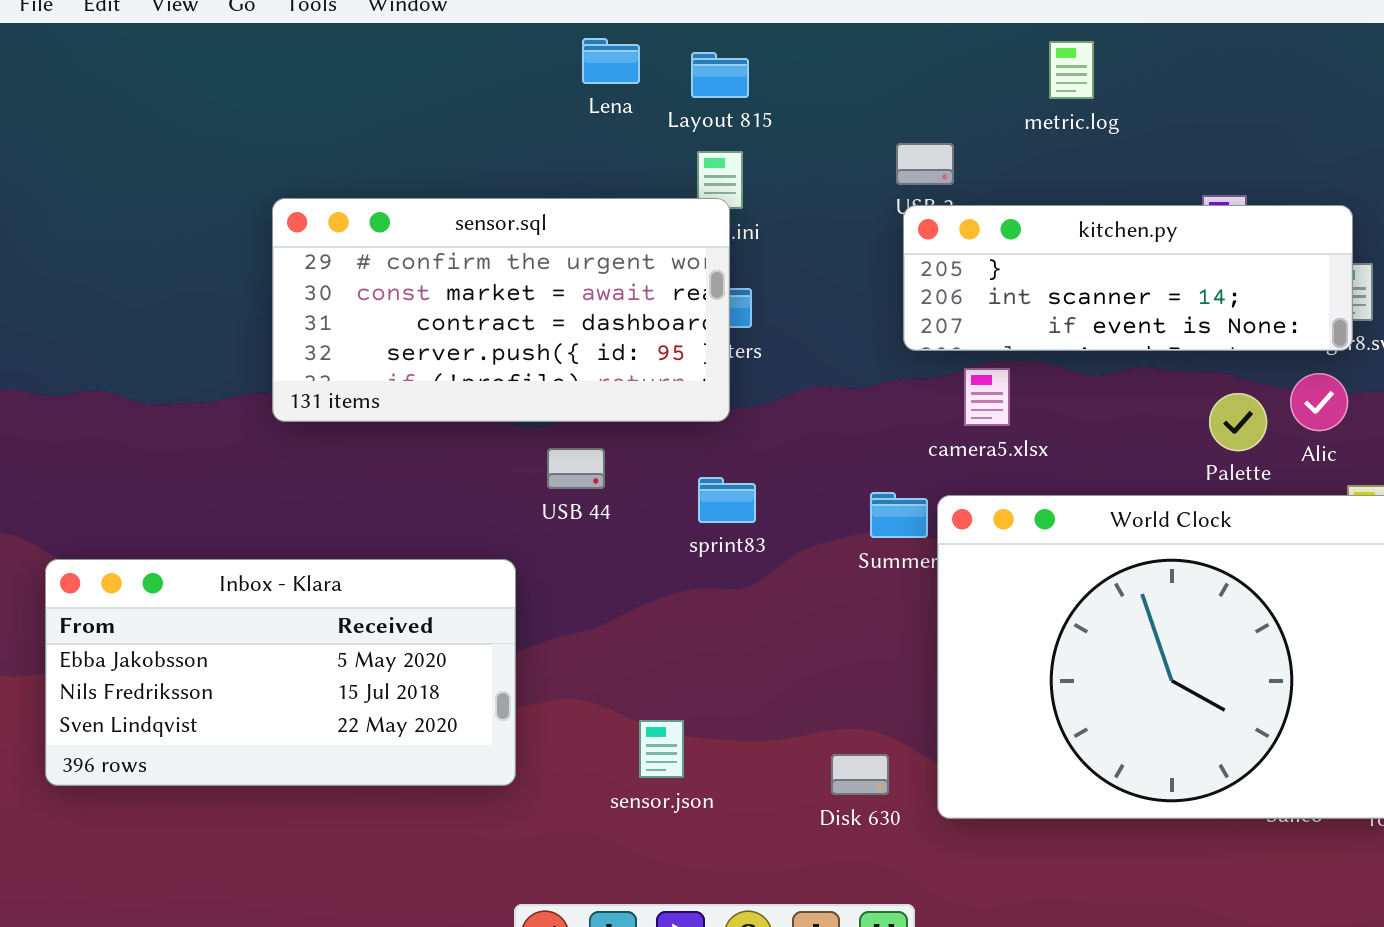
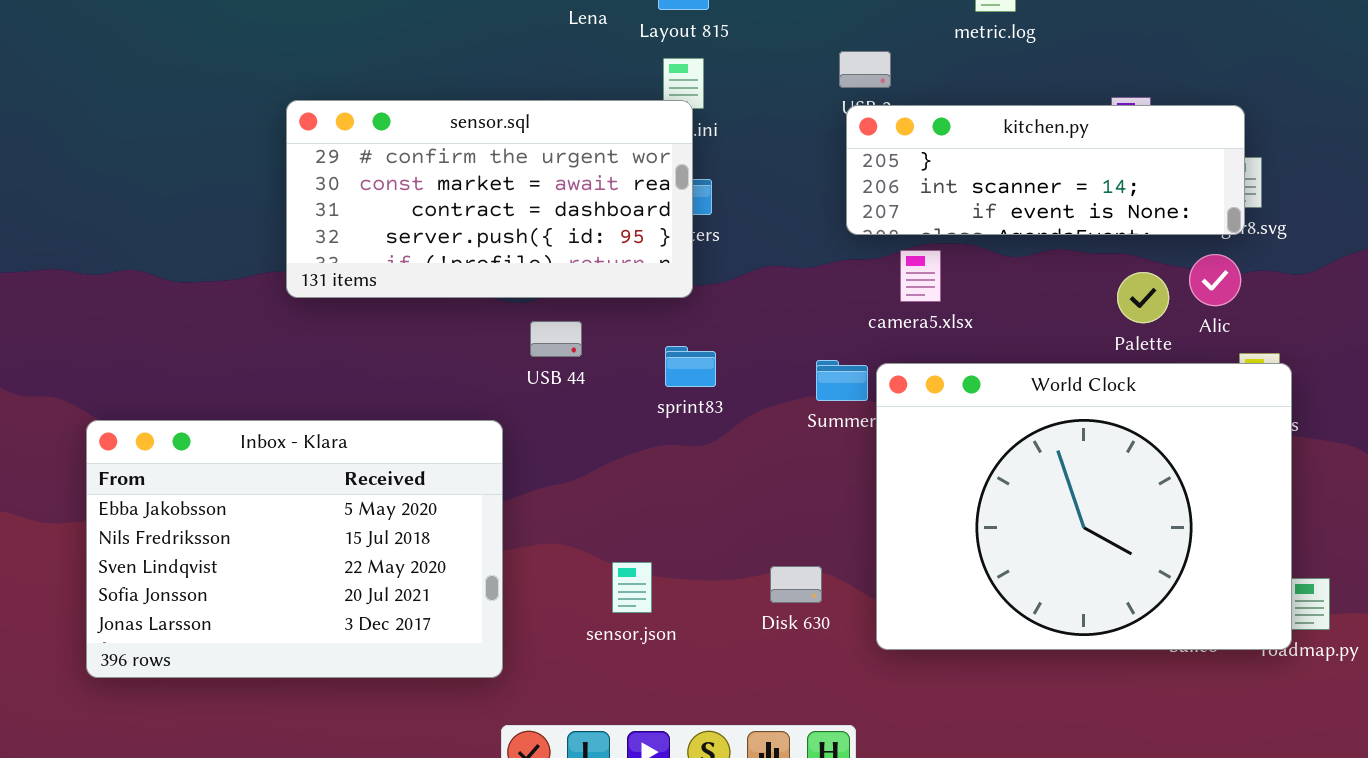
Inbox - Klara: [45,559,516,786] -> [86,420,503,678], resized
Disk 630: [831,754,889,795] -> [770,566,822,603], moved

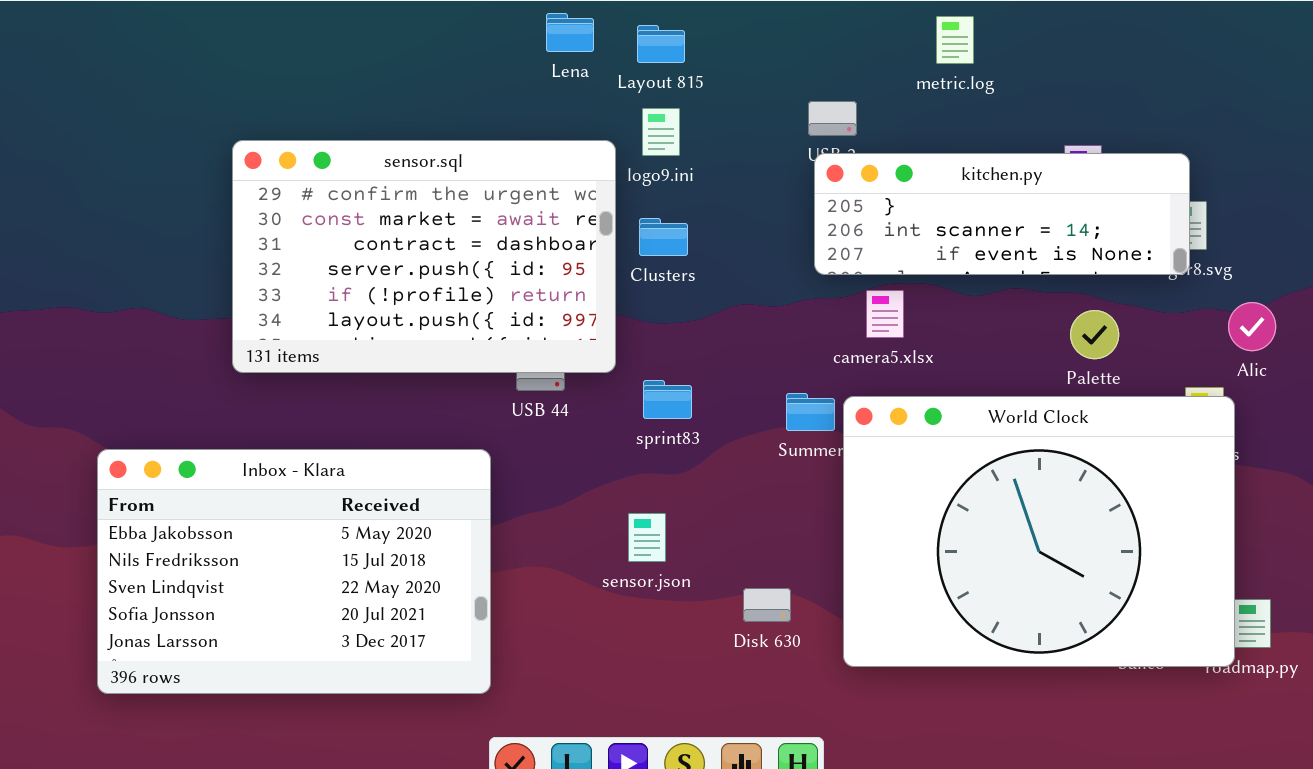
sensor.sql: [286,100,693,298] -> [232,140,616,373], moved, resized
Alic: [1189,254,1241,306] -> [1228,302,1276,351], moved
sensor.json: [612,562,652,613] -> [628,513,666,562], moved

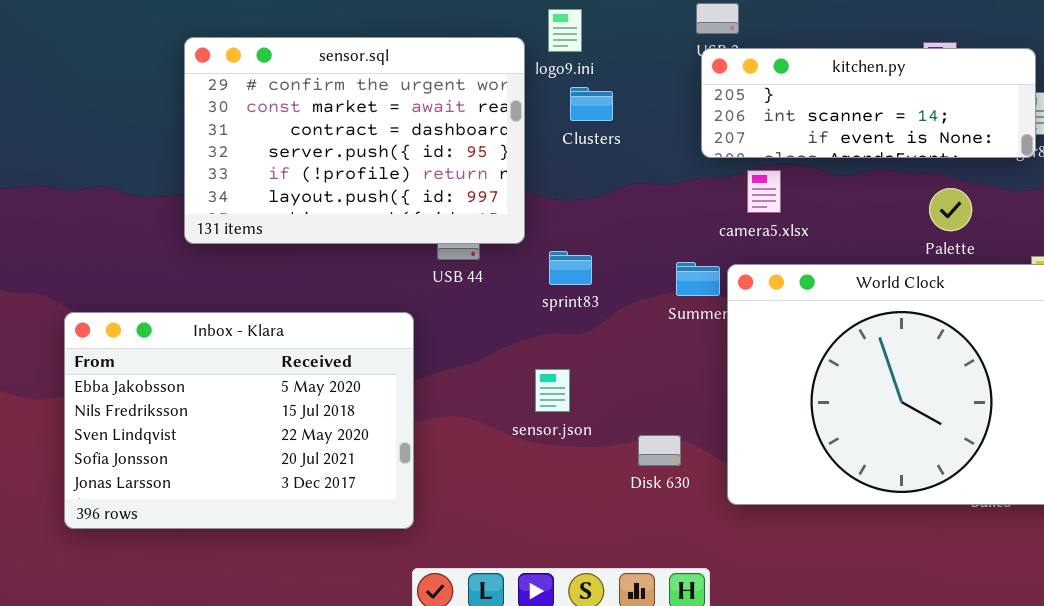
Clusters: [639,218,688,256] -> [570,87,613,121], moved

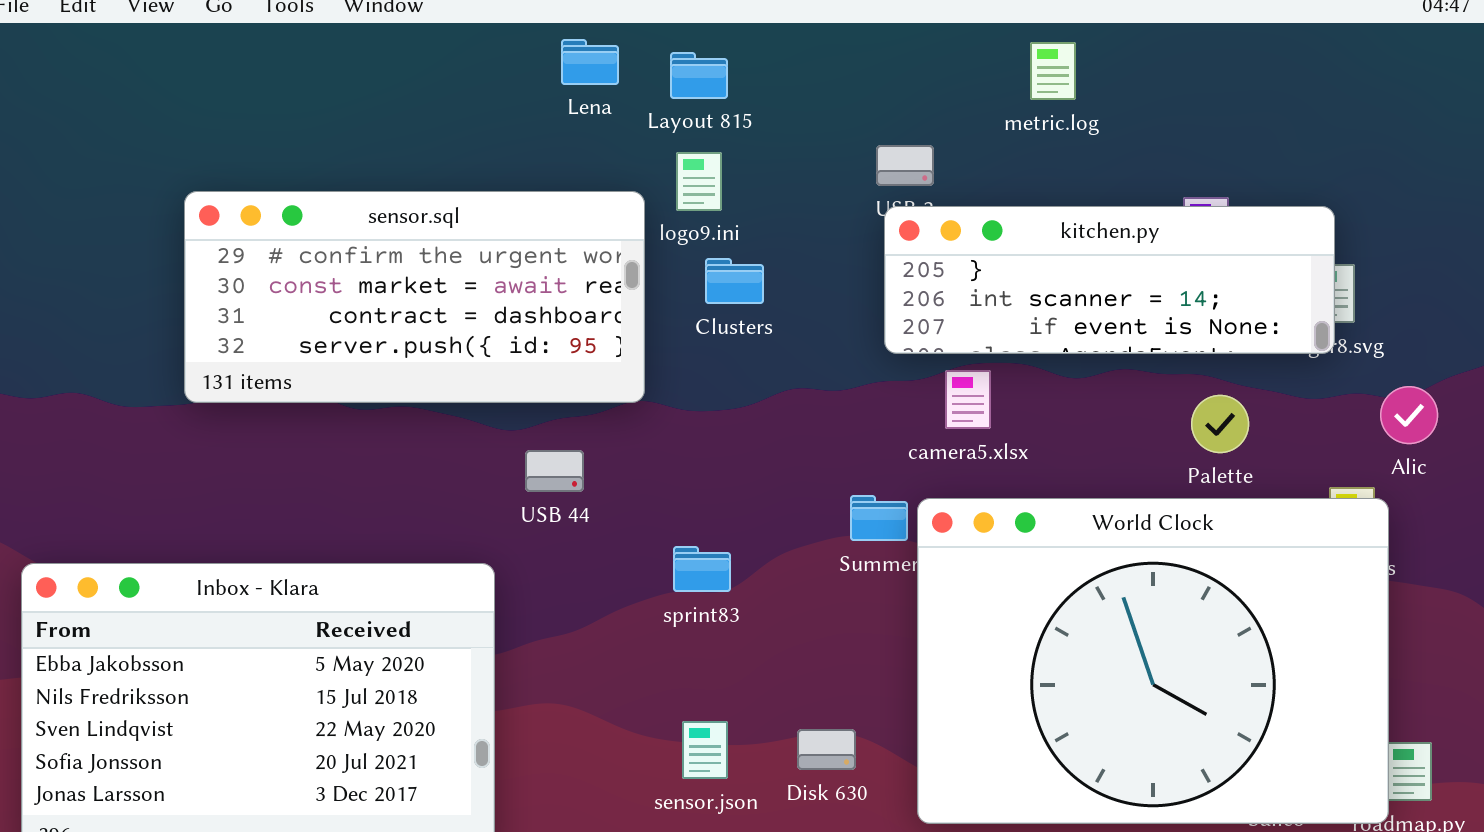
sensor.sql: [184,37,525,244] -> [184,191,645,403], resized
sprint83: [549,251,592,285] -> [673,546,731,592], moved
sensor.json: [535,369,570,412] -> [682,721,728,779], moved

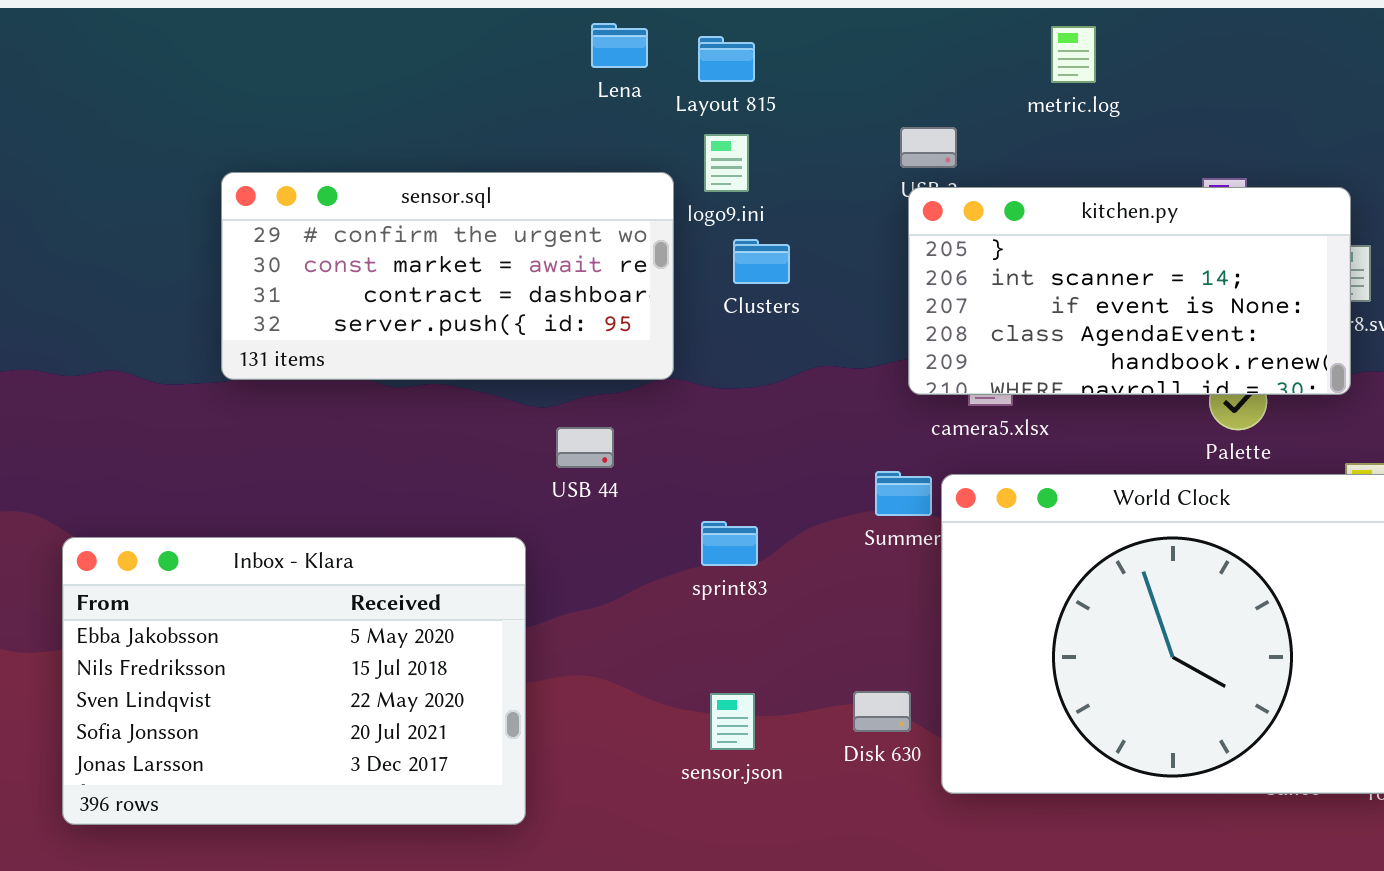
kitchen.py: [884,206,1335,354] -> [908,187,1351,395], resized
Disk 630: [797,729,856,770] -> [853,691,911,732], moved

